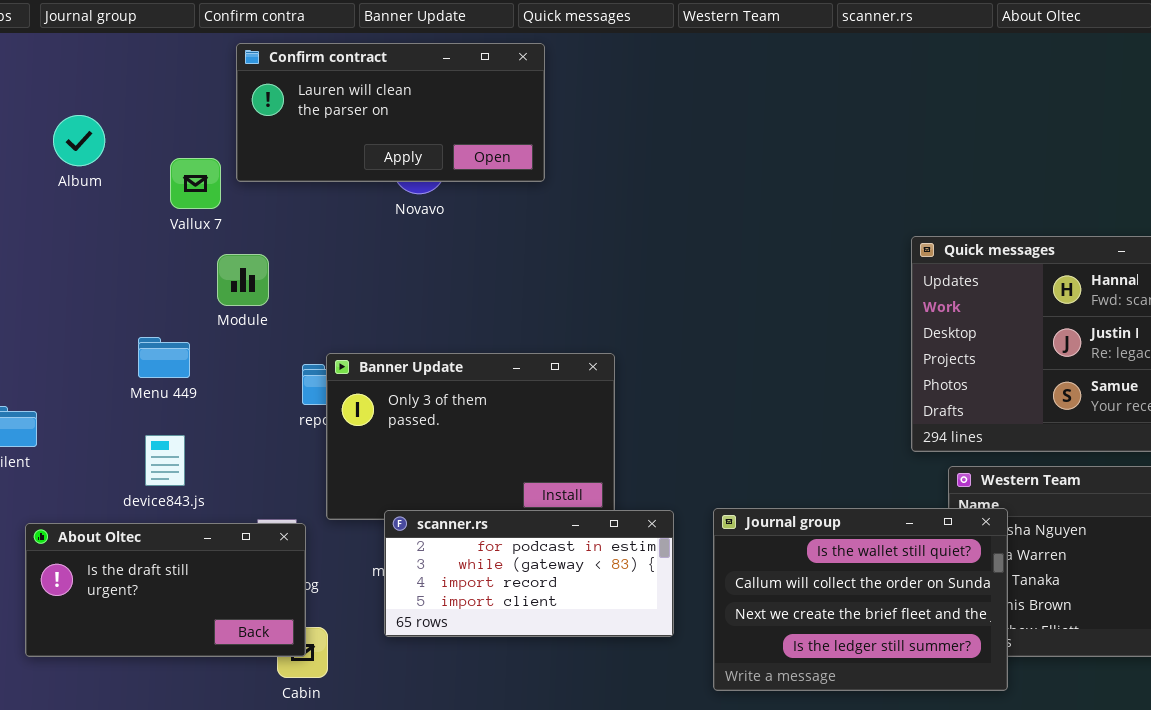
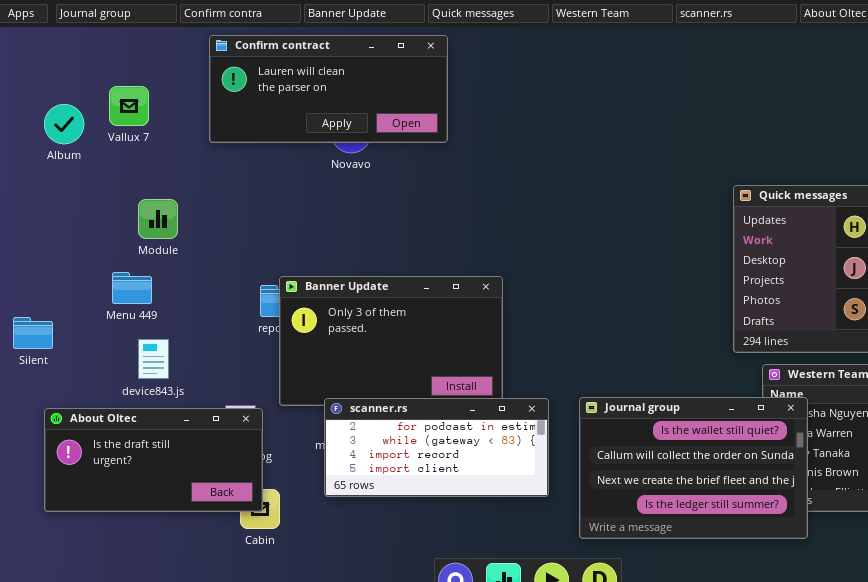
Album: [53,115,105,166] -> [44,104,84,144], moved
Vallux 7: [170,158,221,209] -> [109,86,149,126], moved
Module: [217,254,269,306] -> [138,199,178,239], moved
Menu 449: [138,337,190,378] -> [112,272,152,304], moved

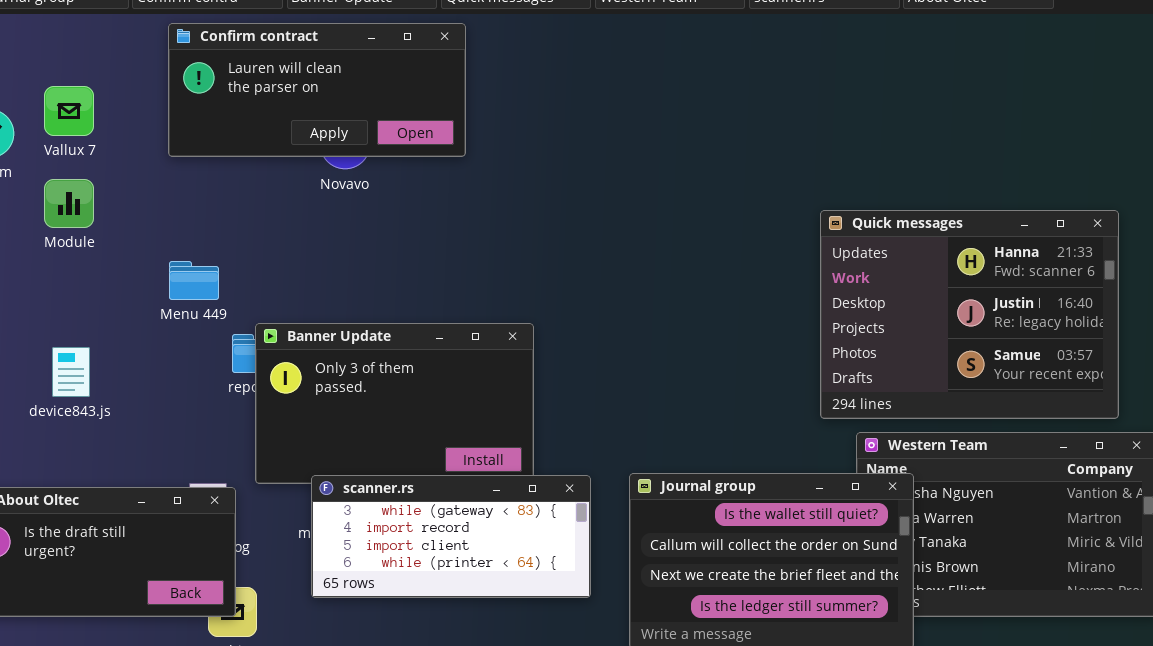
Module: [138,199,178,239] -> [44,179,94,228], moved
Menu 449: [112,272,152,304] -> [169,261,219,300], moved
device843.js: [138,339,169,379] -> [52,347,90,397], moved
scanner.rs: [324,398,549,497] -> [311,475,591,598], scrolled down 1 row

